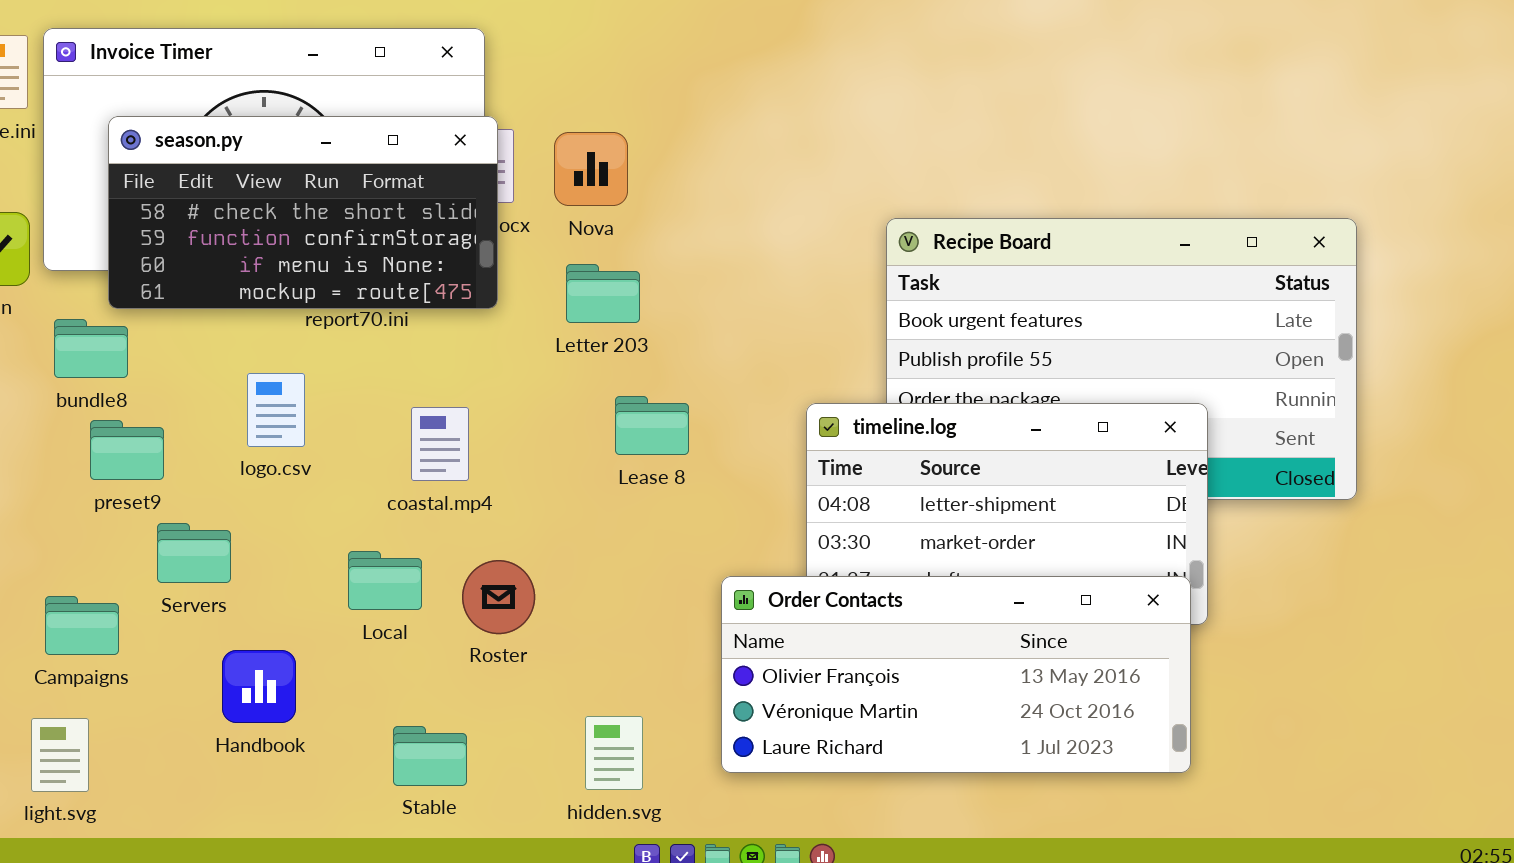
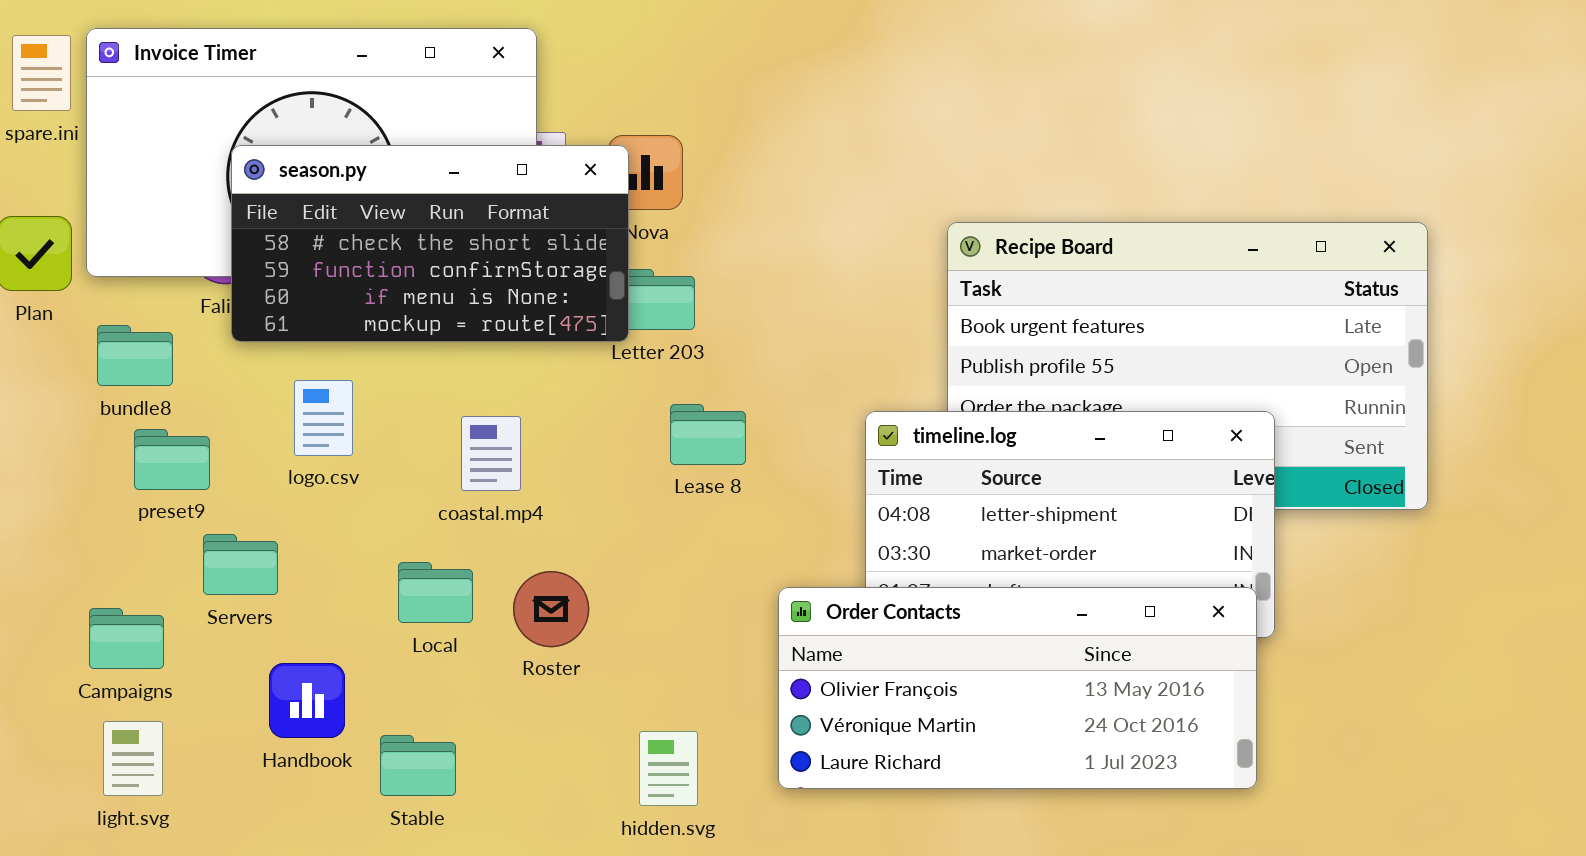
season.py: [108,116,498,309] -> [231,145,629,342], moved
light.svg: [31,718,89,792] -> [103,721,163,796], moved
Stable: [393,726,467,786] -> [380,735,456,796], moved

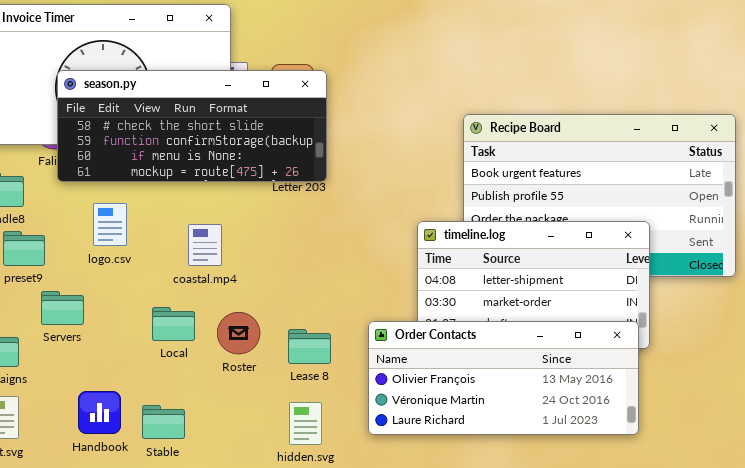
season.py: [231,145,629,342] -> [57,70,327,182], resized
Lease 8: [670,404,746,465] -> [288,329,331,364], moved
Handbook: [269,663,345,738] -> [78,391,121,434], moved

